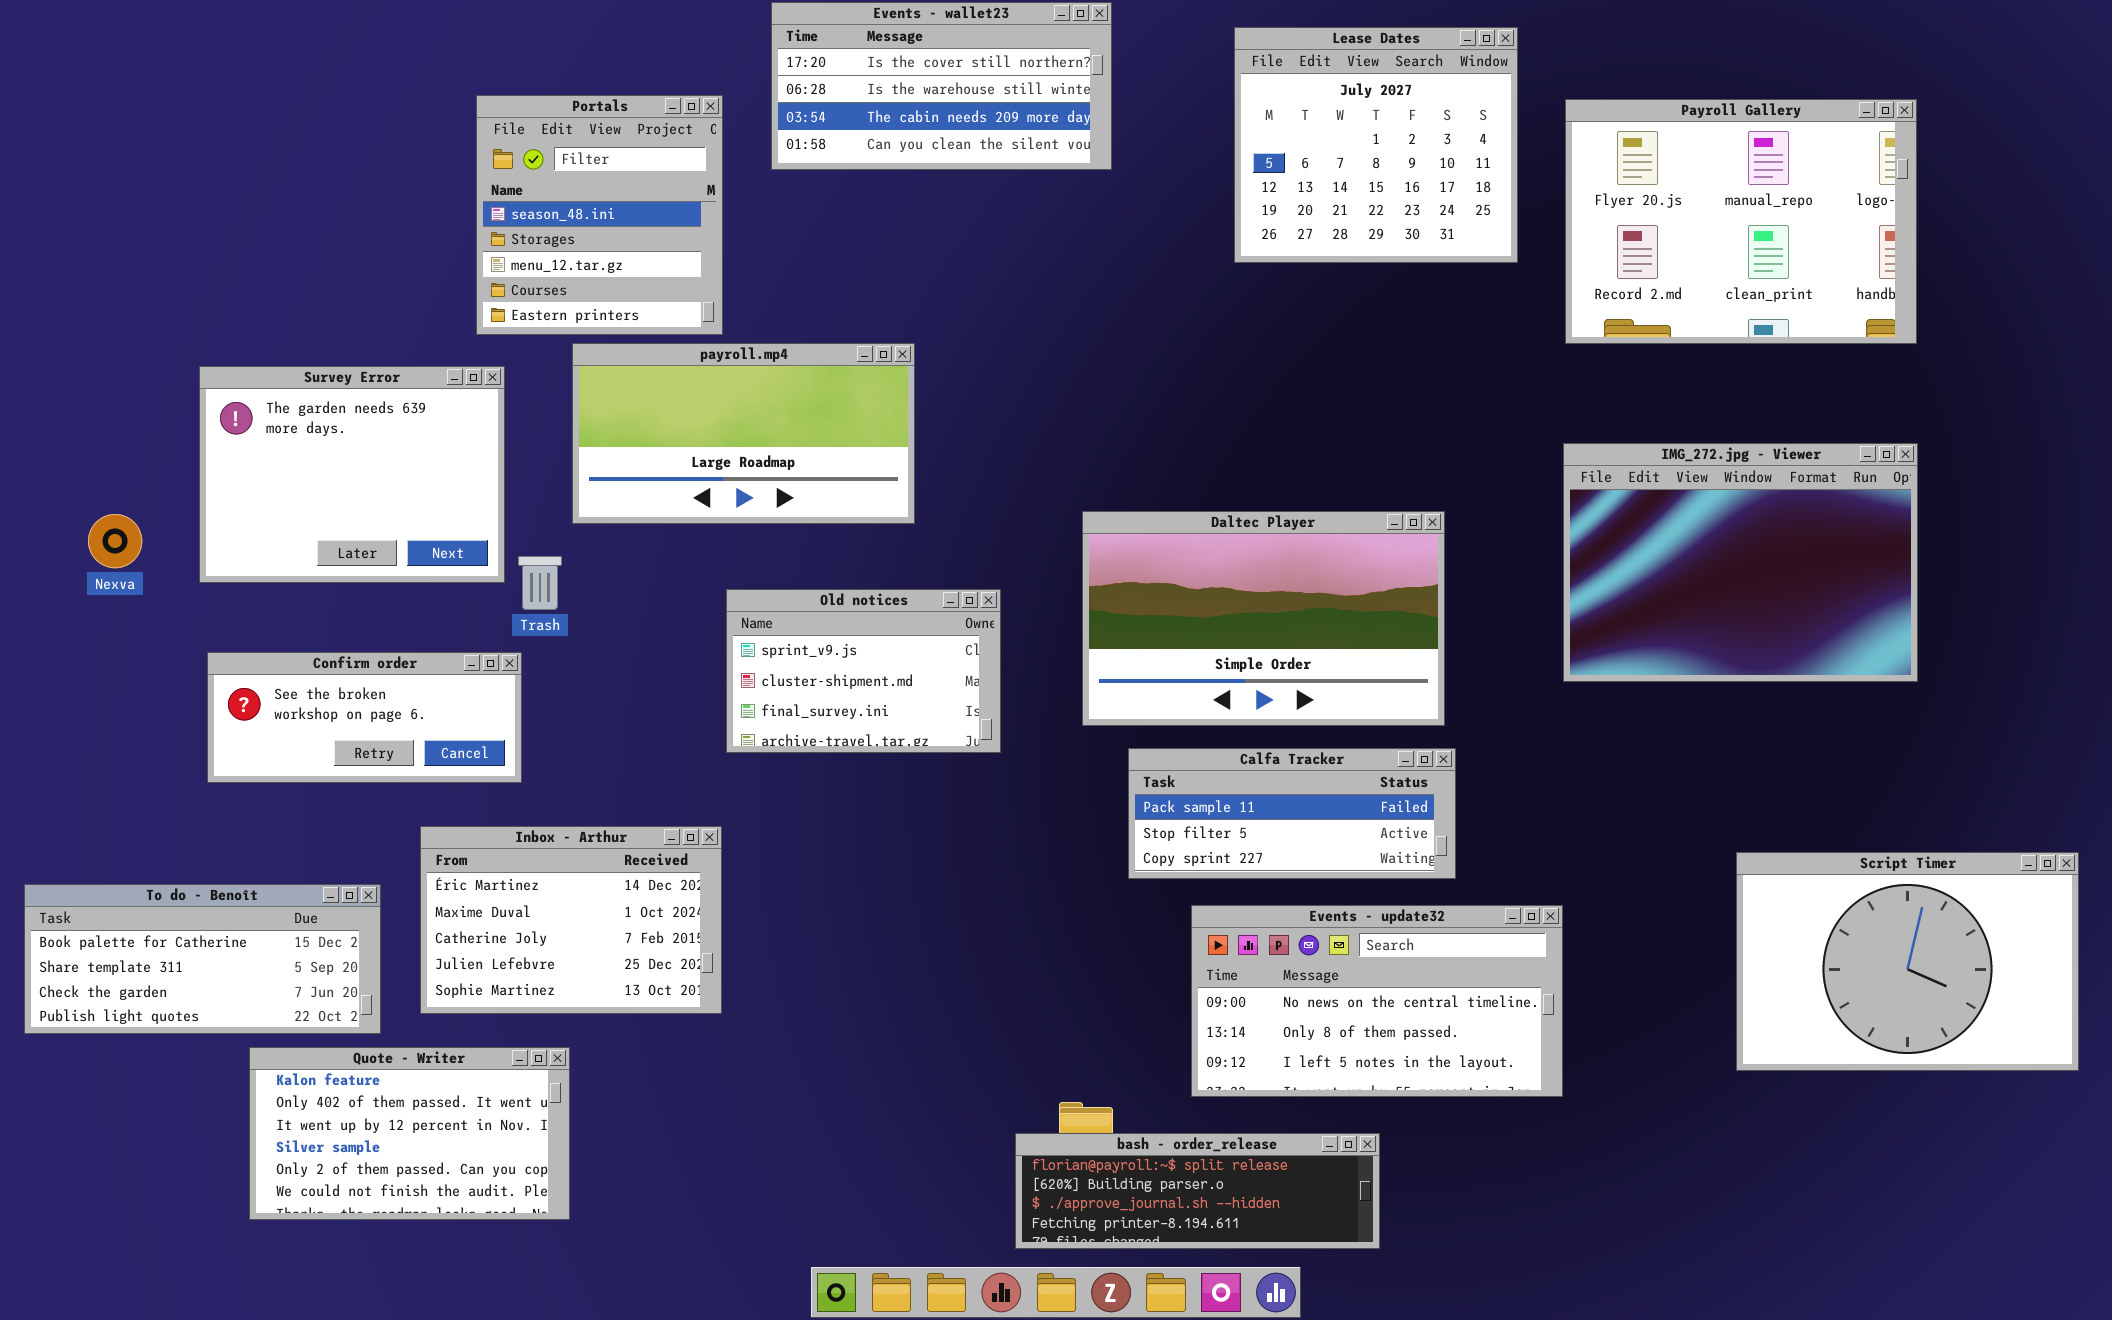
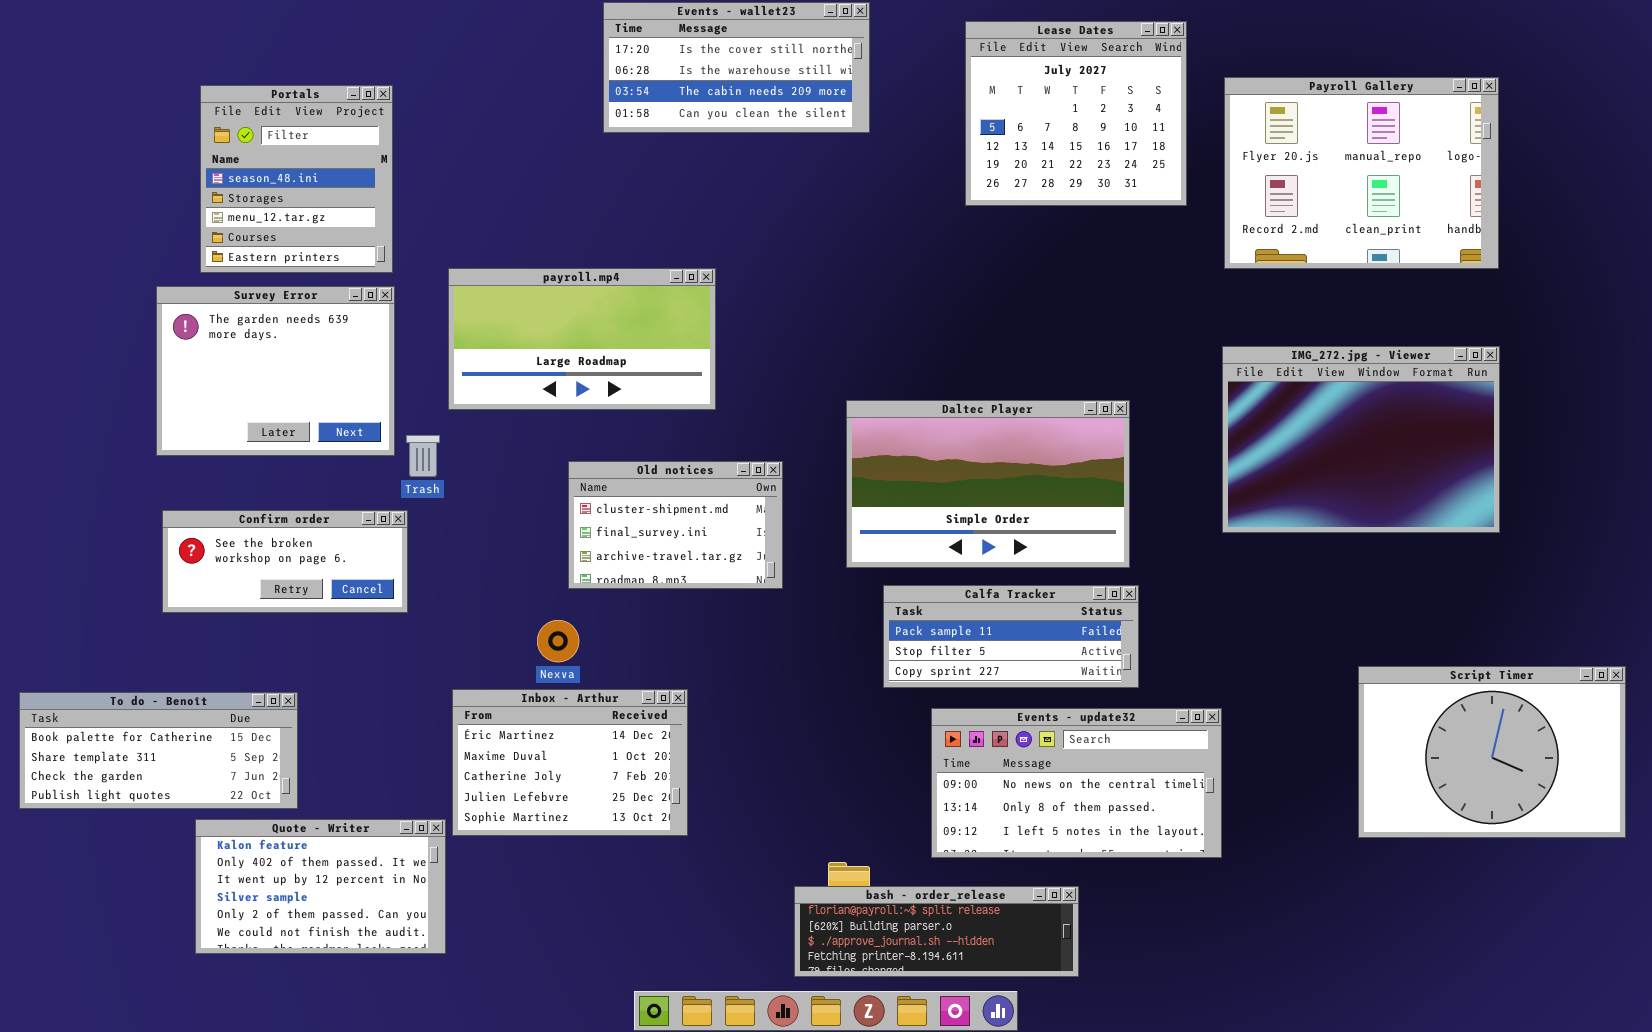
Portals: [476,95,723,335] -> [200,85,393,273], moved
Nexva: [88,514,142,568] -> [537,620,579,662], moved
Old notices: [726,589,1001,753] -> [568,461,783,589], scrolled down 1 row
Inbox - Arthur: [420,826,722,1014] -> [452,689,688,836], moved

